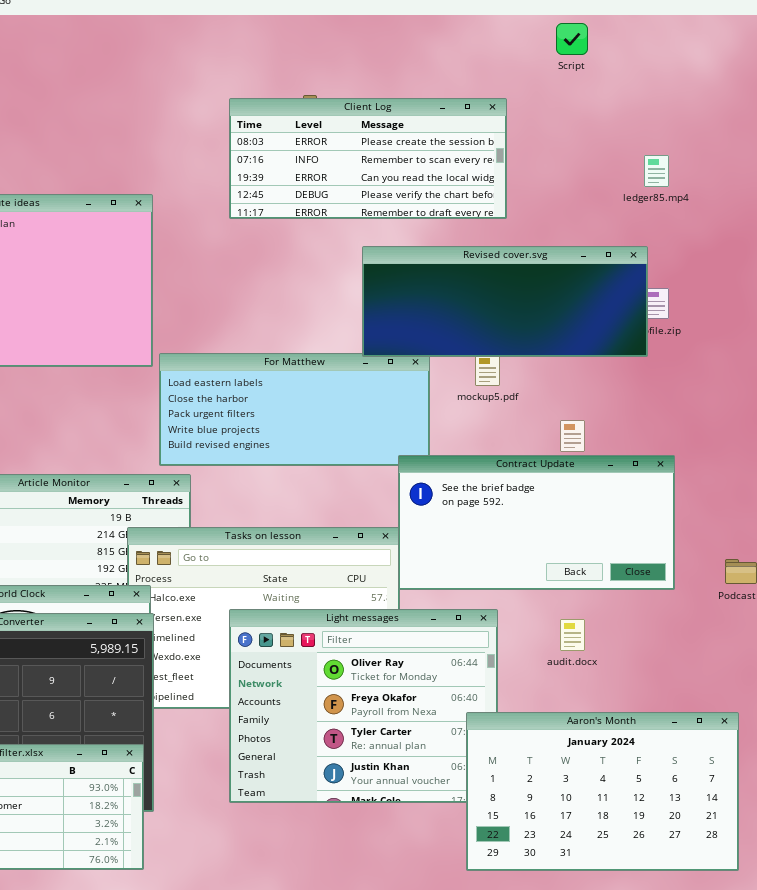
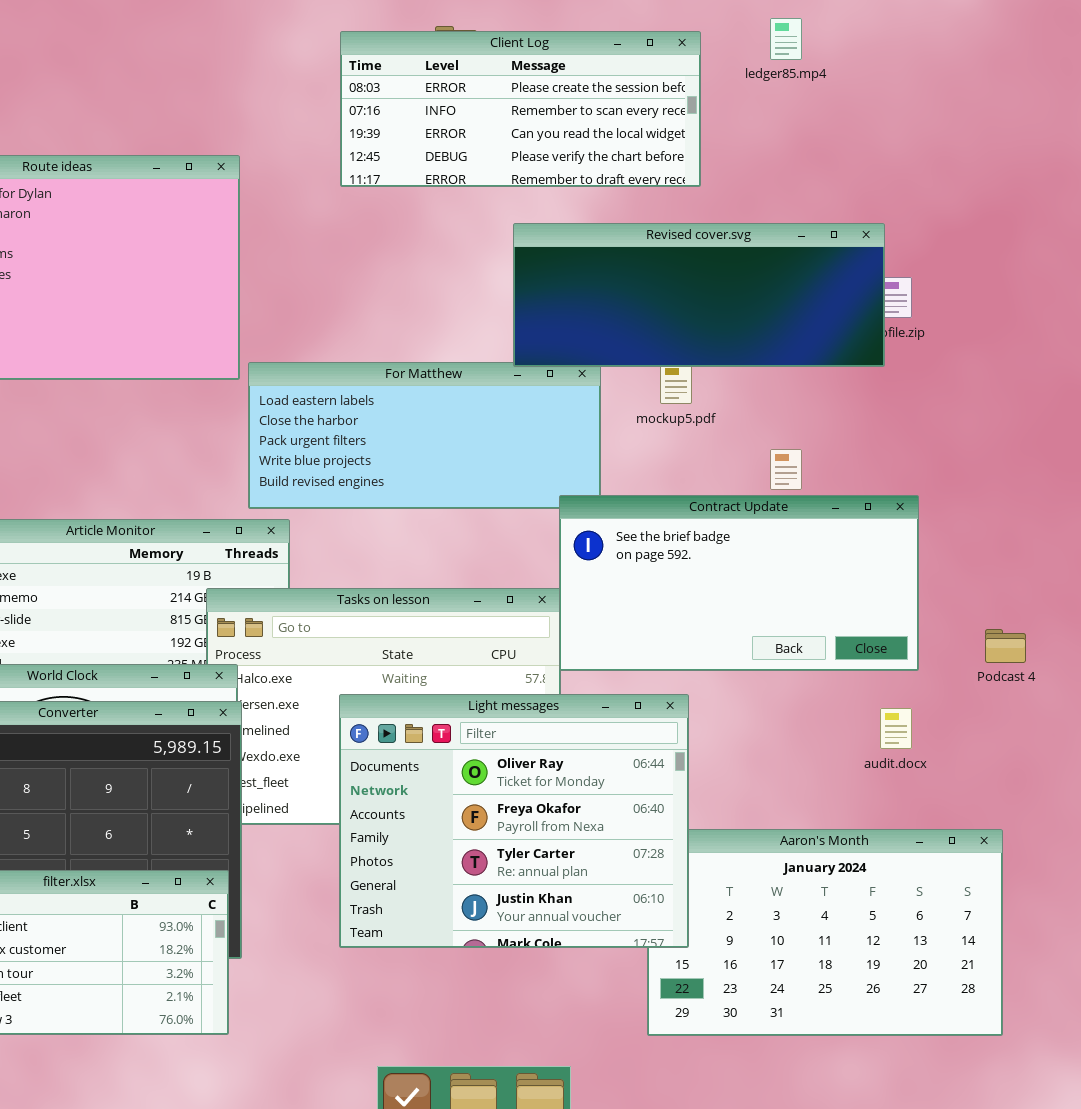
ledger85.mp4: [644,155,669,187] -> [770,18,802,60], moved
Light messages: [229,609,498,803] -> [339,694,689,948], raised
audit.docx: [560,619,585,651] -> [880,708,912,749], moved

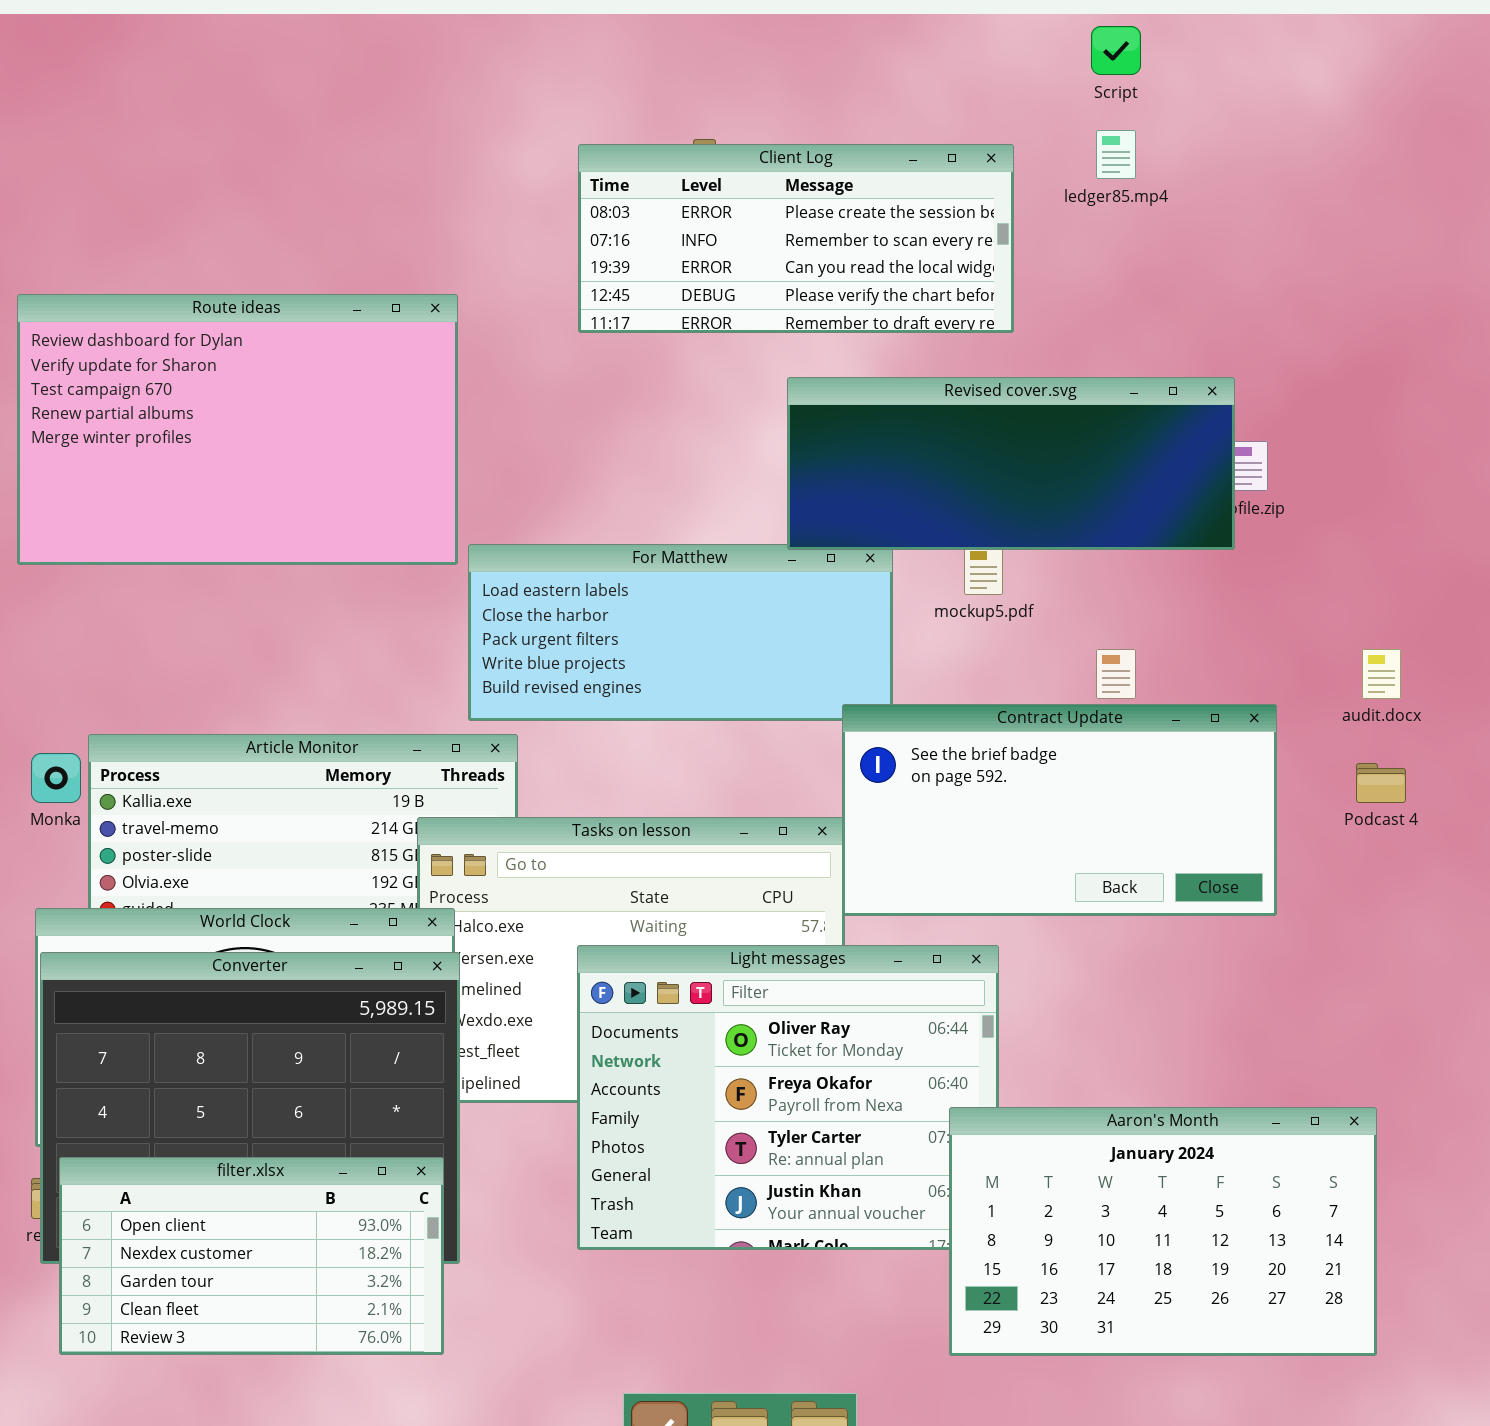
Podcast 4: [985,629,1026,663] -> [1356,763,1406,803], moved
audit.docx: [880,708,912,749] -> [1362,649,1401,699], moved
Aaron's Month: [647,829,1003,1036] -> [949,1107,1377,1356], raised

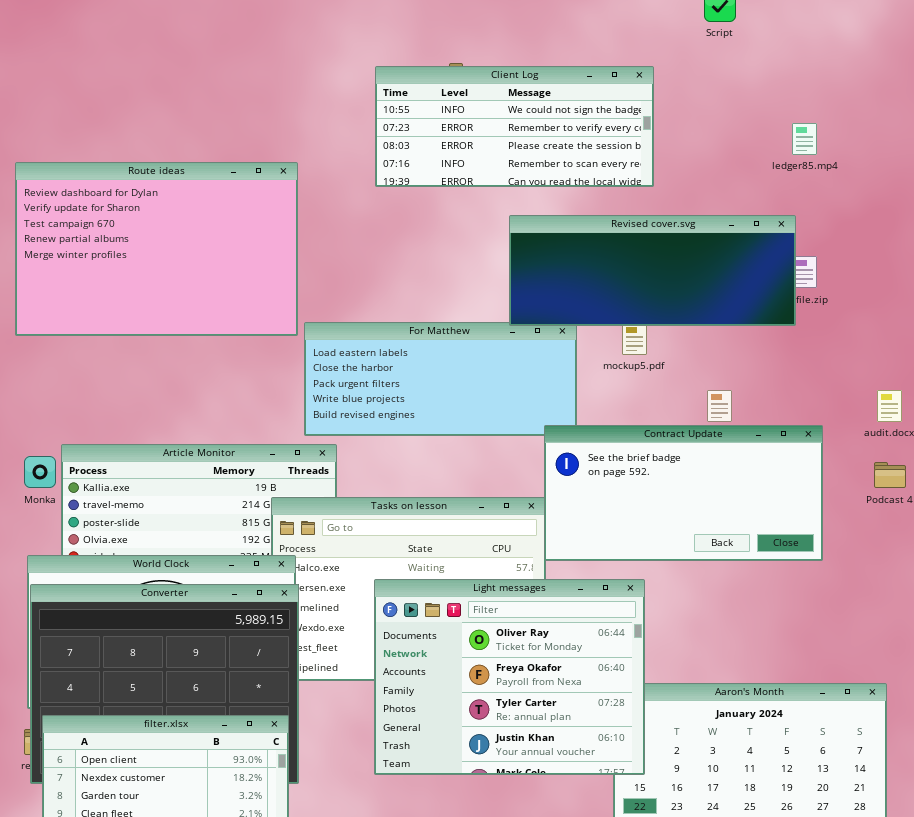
ledger85.mp4: [1096,130,1136,179] -> [792,123,817,155], moved
Client Log: [578,144,1014,333] -> [375,66,654,187], scrolled up 2 rows
Light messages: [577,945,999,1250] -> [374,579,645,775], raised

